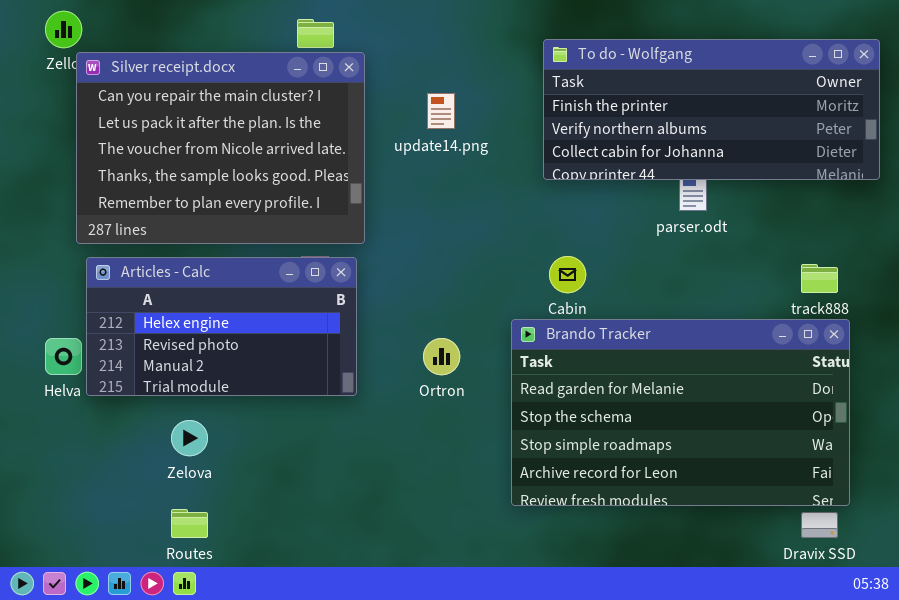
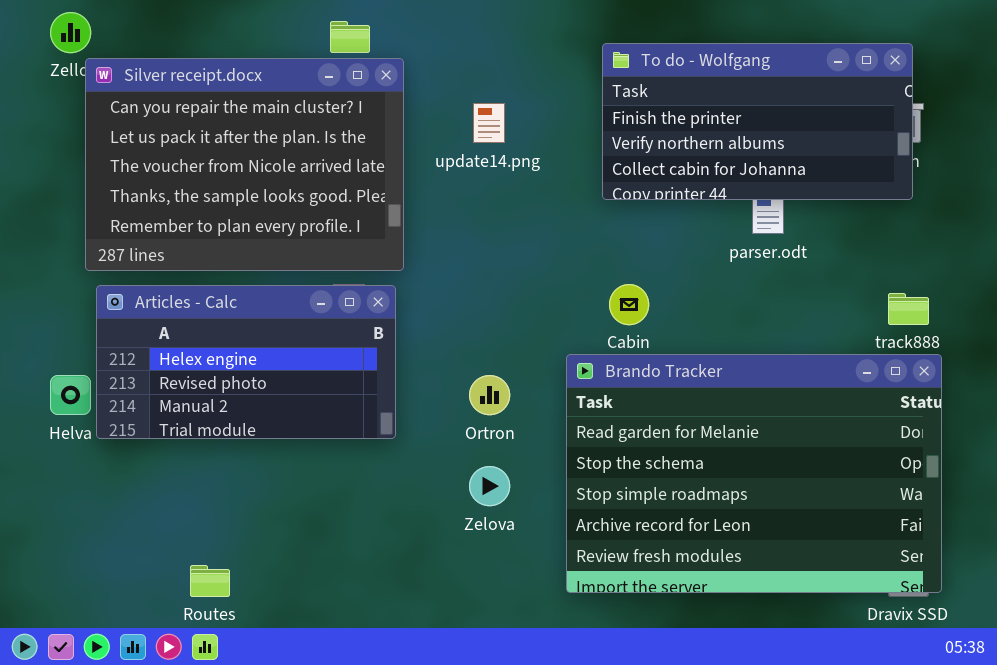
To do - Wolfgang: [543,39,880,180] -> [602,43,913,200], resized
Brando Tracker: [511,319,850,506] -> [566,354,942,593], resized
Zelova: [171,420,208,456] -> [469,466,510,506], moved

